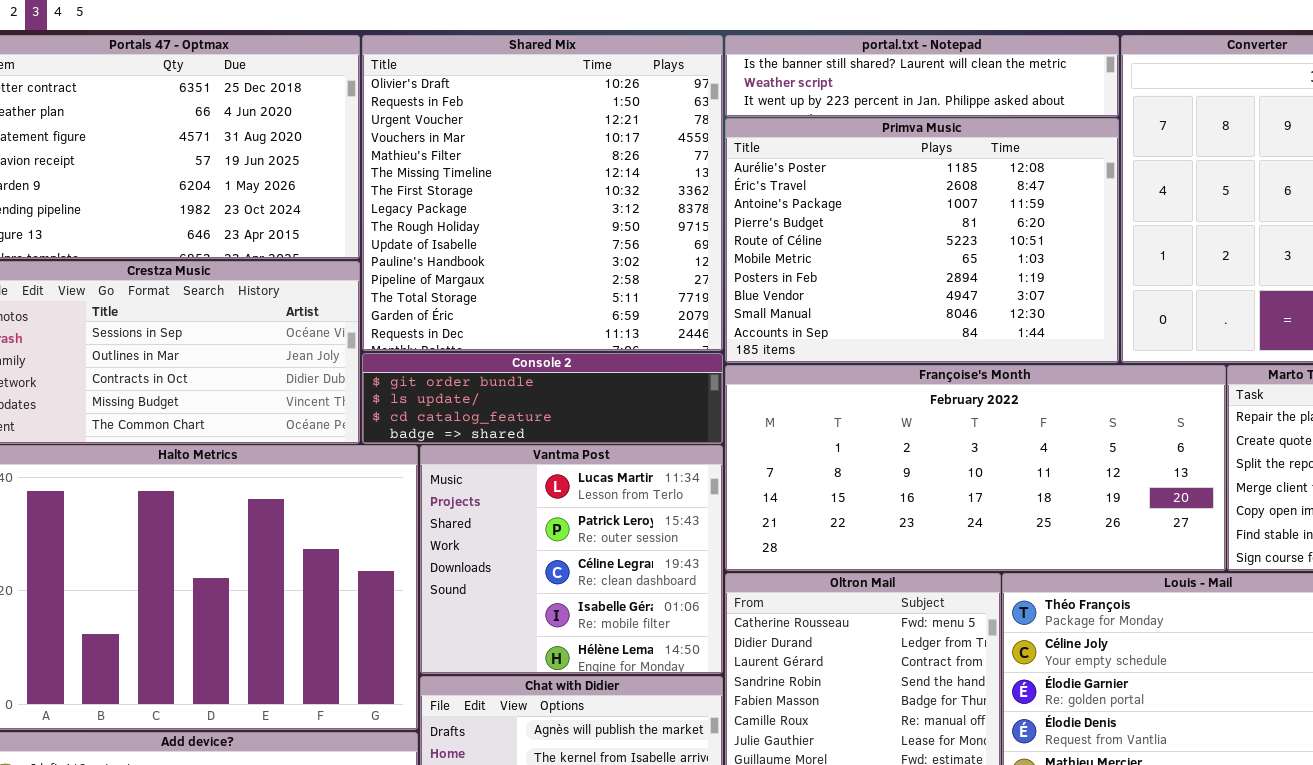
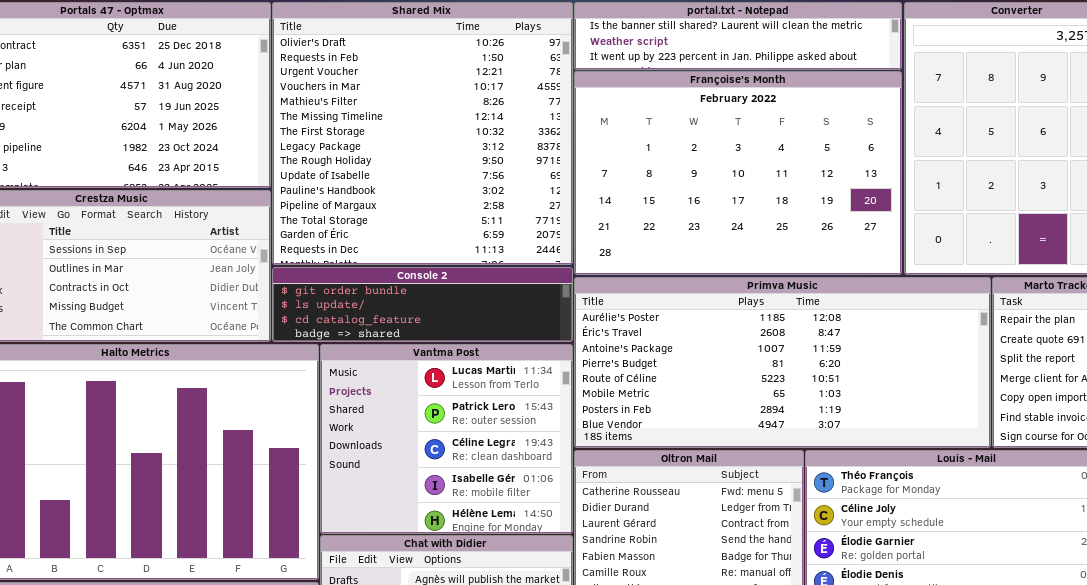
Primva Music: [725,118,1119,363] -> [574,277,991,448], moved, resized
Françoise's Month: [725,365,1226,571] -> [574,71,902,275], moved, resized

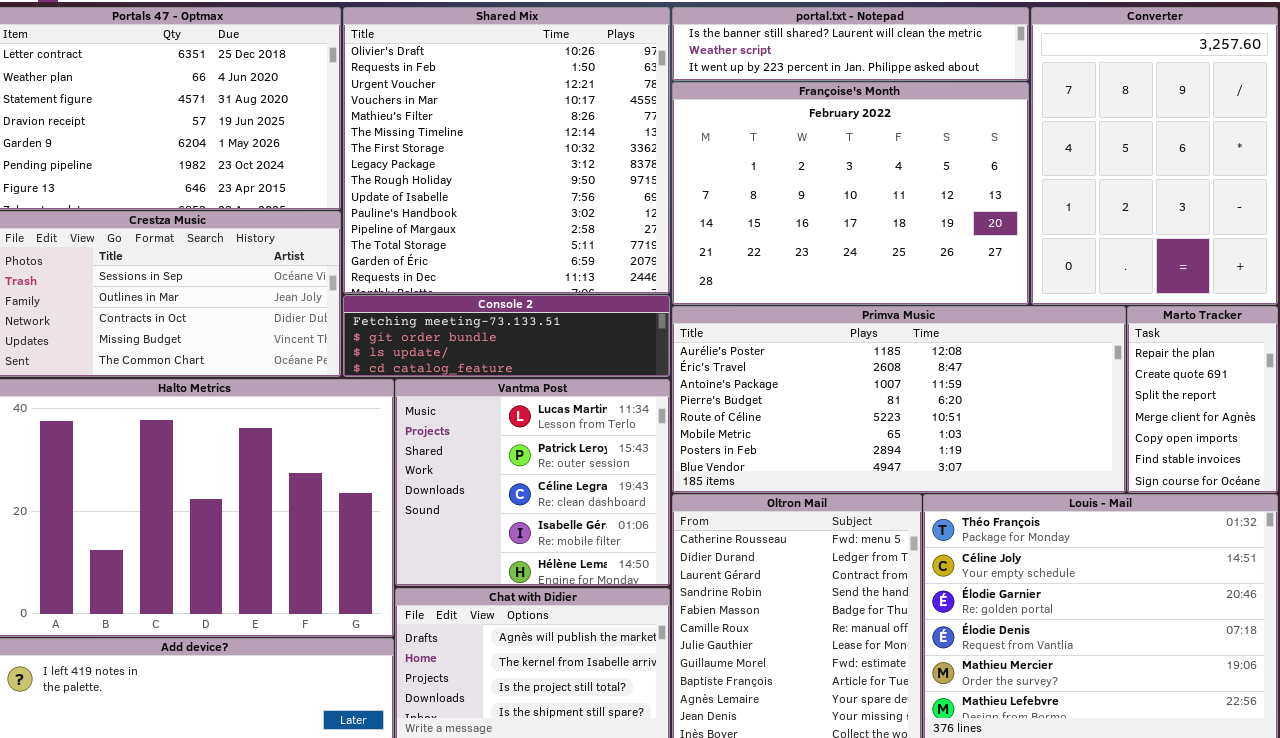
Console 2: [272,267,573,342] -> [343,295,670,377], scrolled up 1 row

